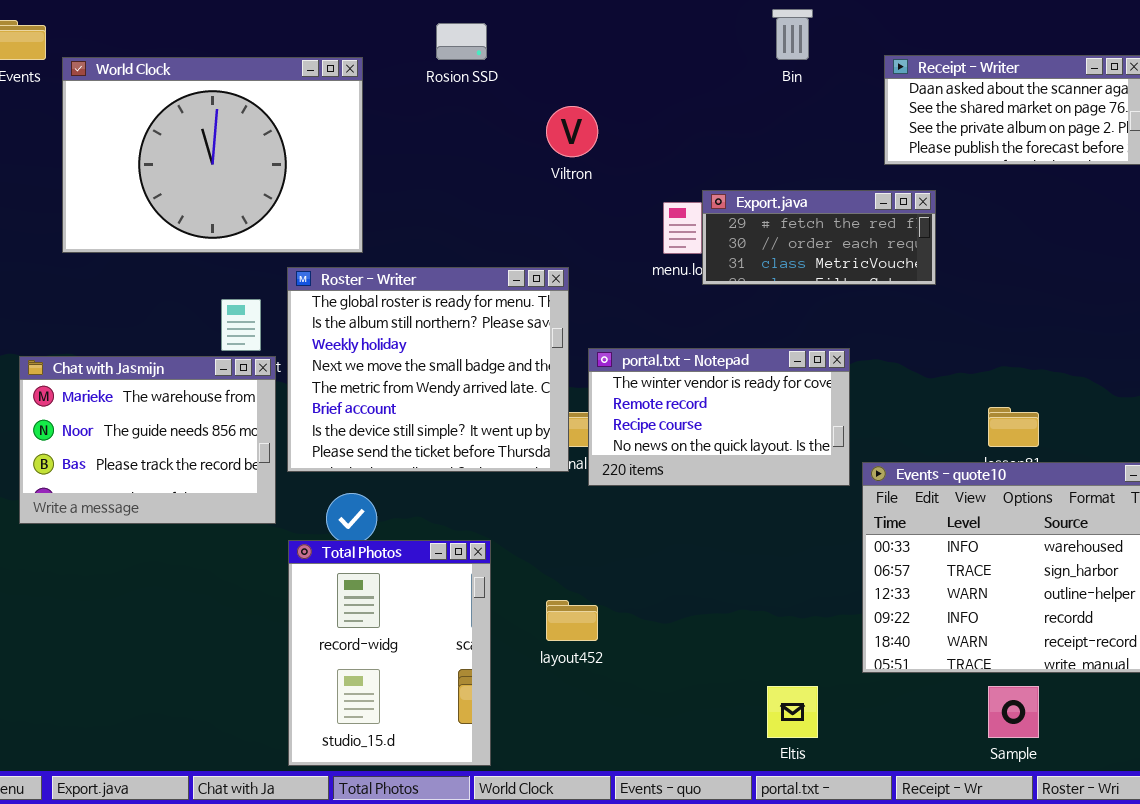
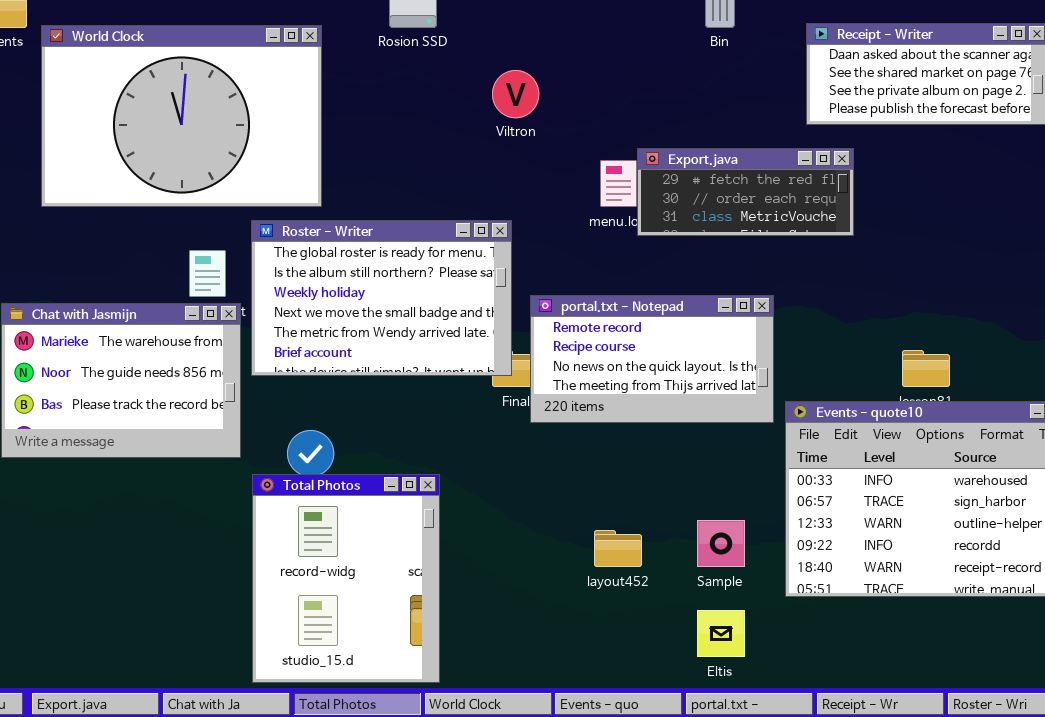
Roster - Writer: [287,267,569,472] -> [251,220,512,376], resized
portal.txt - Notepad: [588,348,850,486] -> [530,295,774,423], scrolled down 1 row
layout452: [546,600,598,641] -> [594,530,642,567], moved
Sample: [988,686,1039,738] -> [697,520,745,567], moved

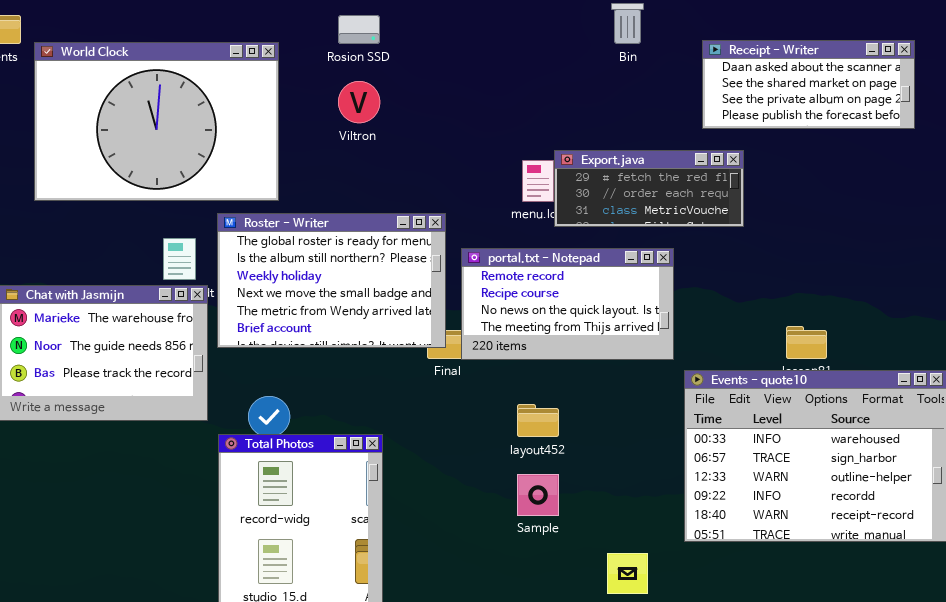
Viltron: [492,70,539,118] -> [338,81,380,123], moved
portal.txt - Notepad: [530,295,774,423] -> [461,248,674,360], moved
Sample: [697,520,745,567] -> [517,474,559,516], moved
layout452: [594,530,642,567] -> [517,404,559,437], moved

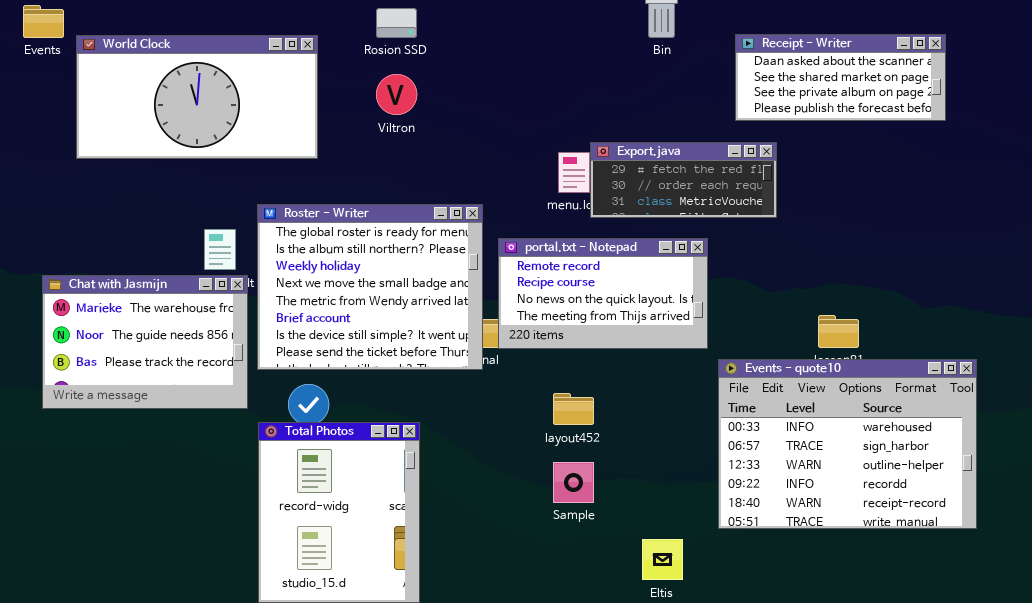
World Clock: [34,42,279,201] -> [76,35,318,159], resized
Roster - Writer: [217,213,446,348] -> [257,204,483,370], resized

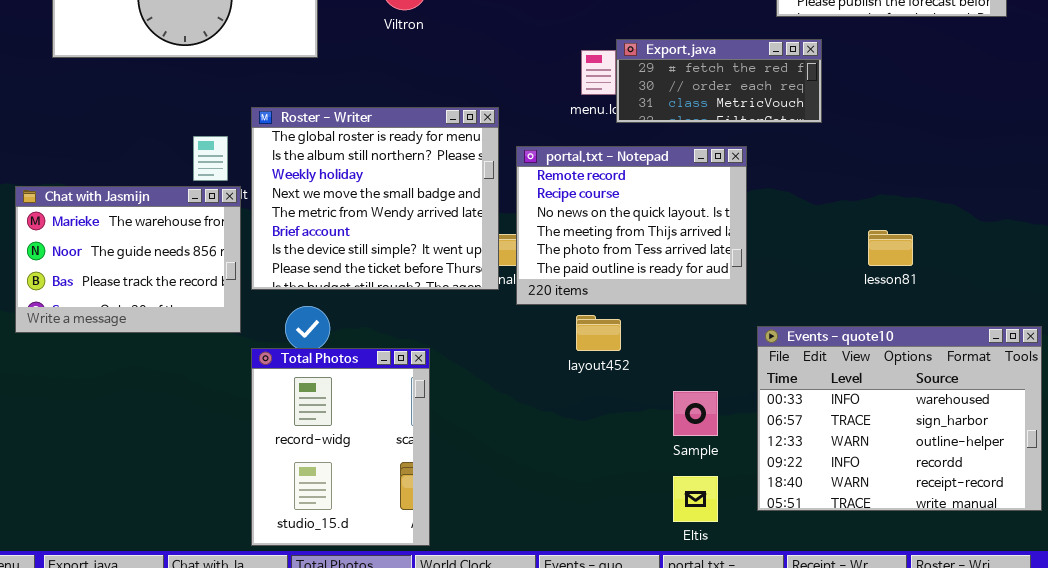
portal.txt - Notepad: [498,238,708,349] -> [516,146,747,305], resized
Events - quote10: [718,359,977,529] -> [757,326,1042,511], moved
Sample: [553,462,594,503] -> [673,391,718,436], moved

